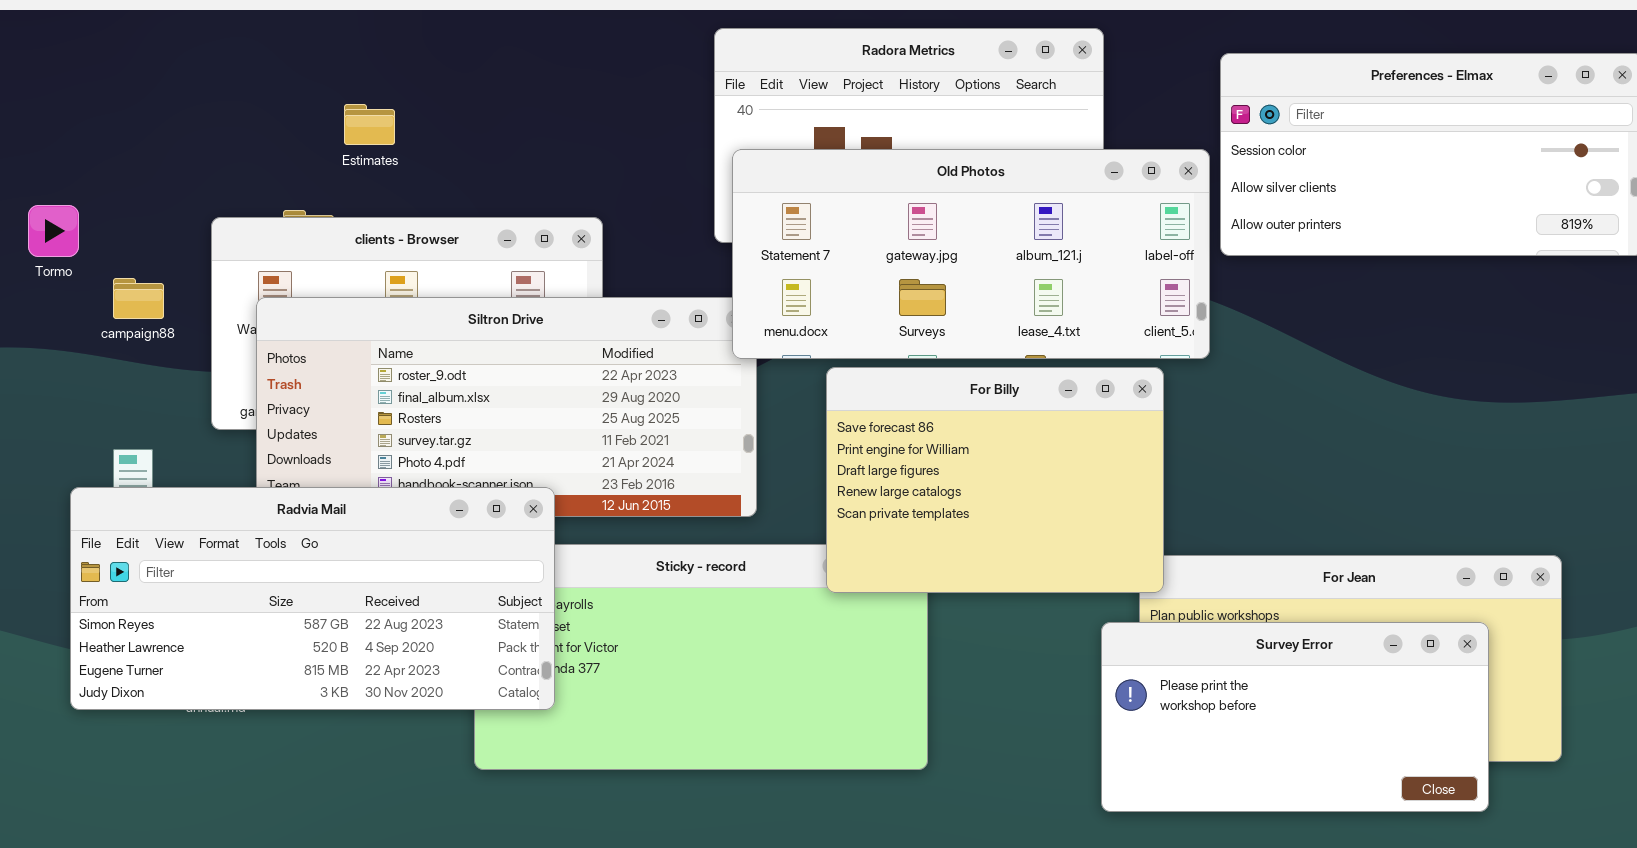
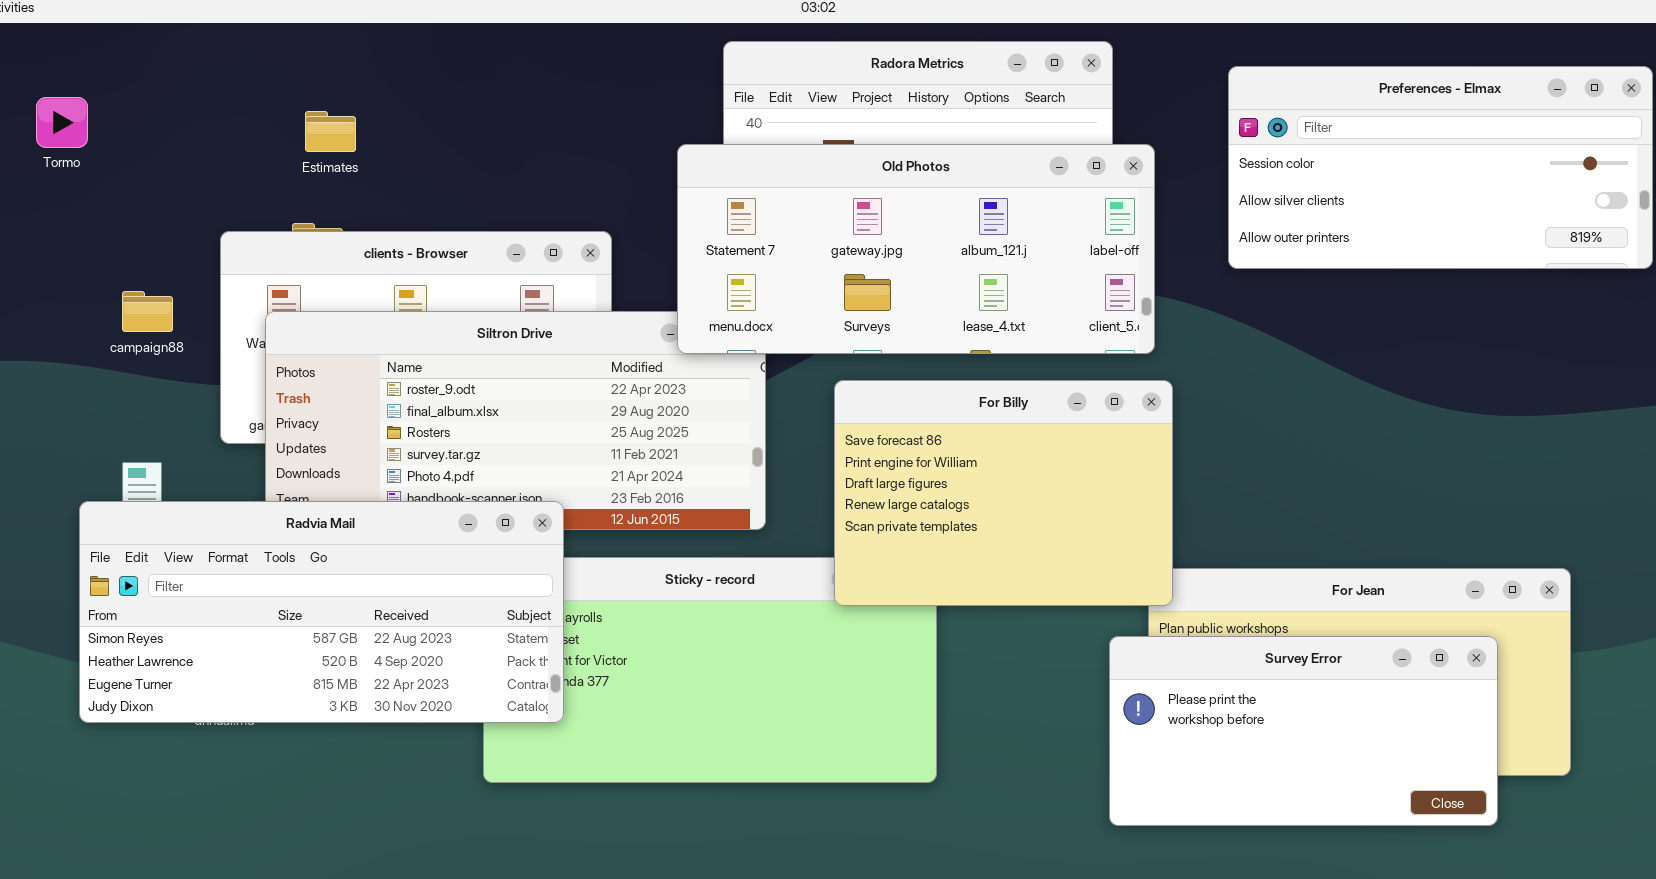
Estimates: [344,104,395,145] -> [305,111,356,152], moved
Old Photos: [732,149,1210,359] -> [677,144,1155,354], moved
Tormo: [28,205,79,257] -> [36,97,88,148], moved

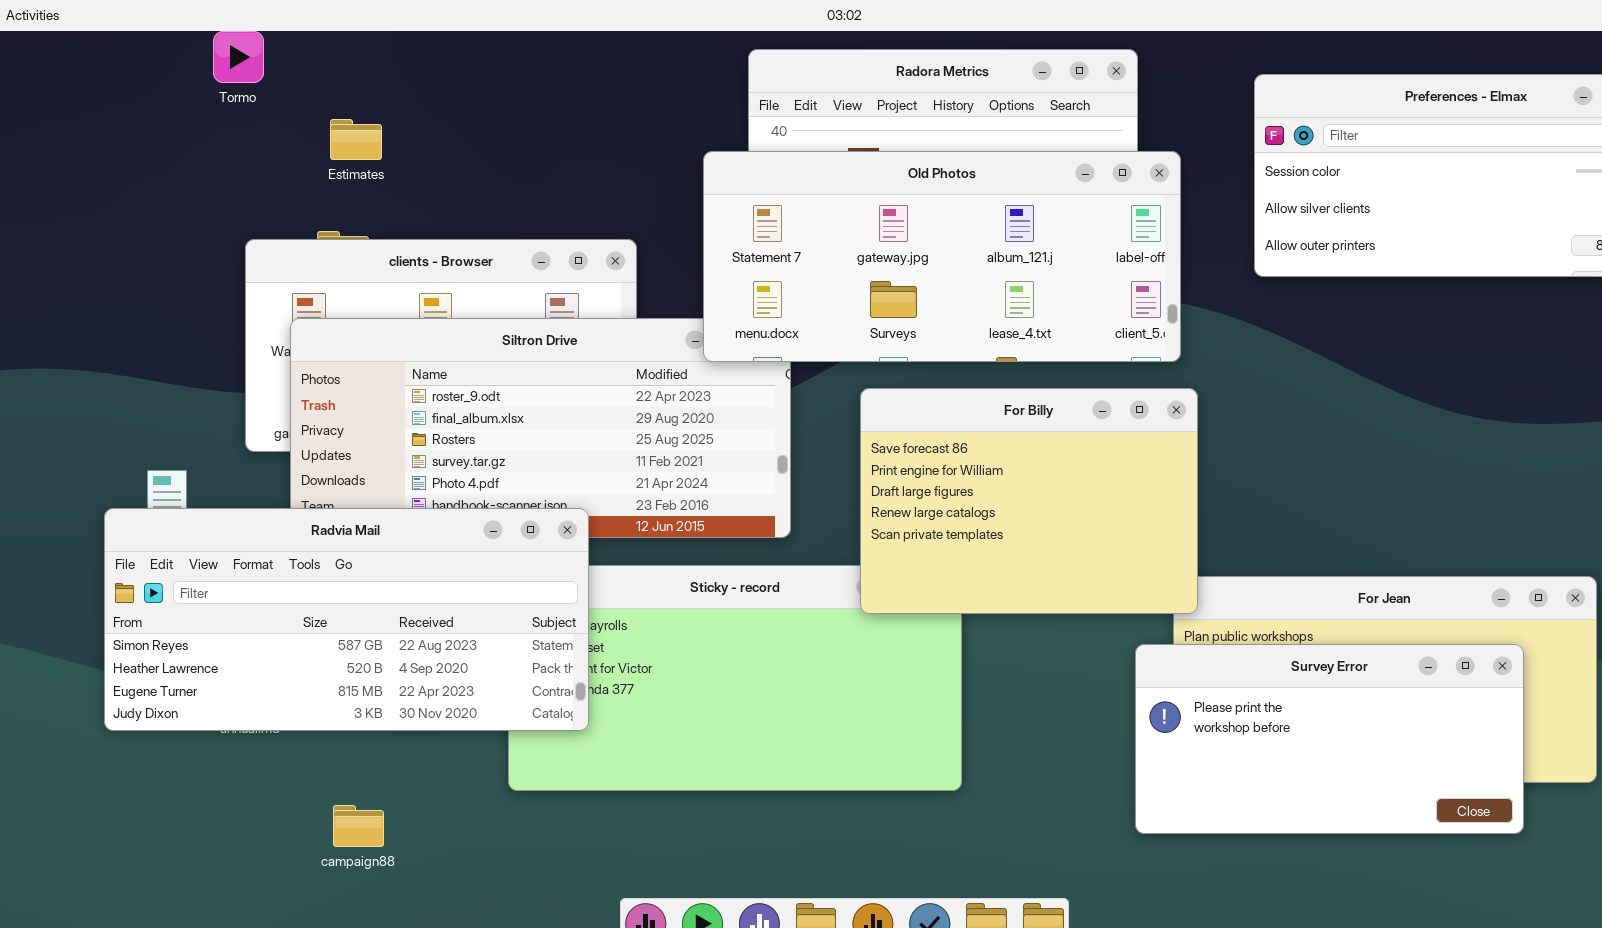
Tormo: [36,97,88,148] -> [213,31,264,83], moved
campaign88: [122,291,173,332] -> [333,805,384,847], moved

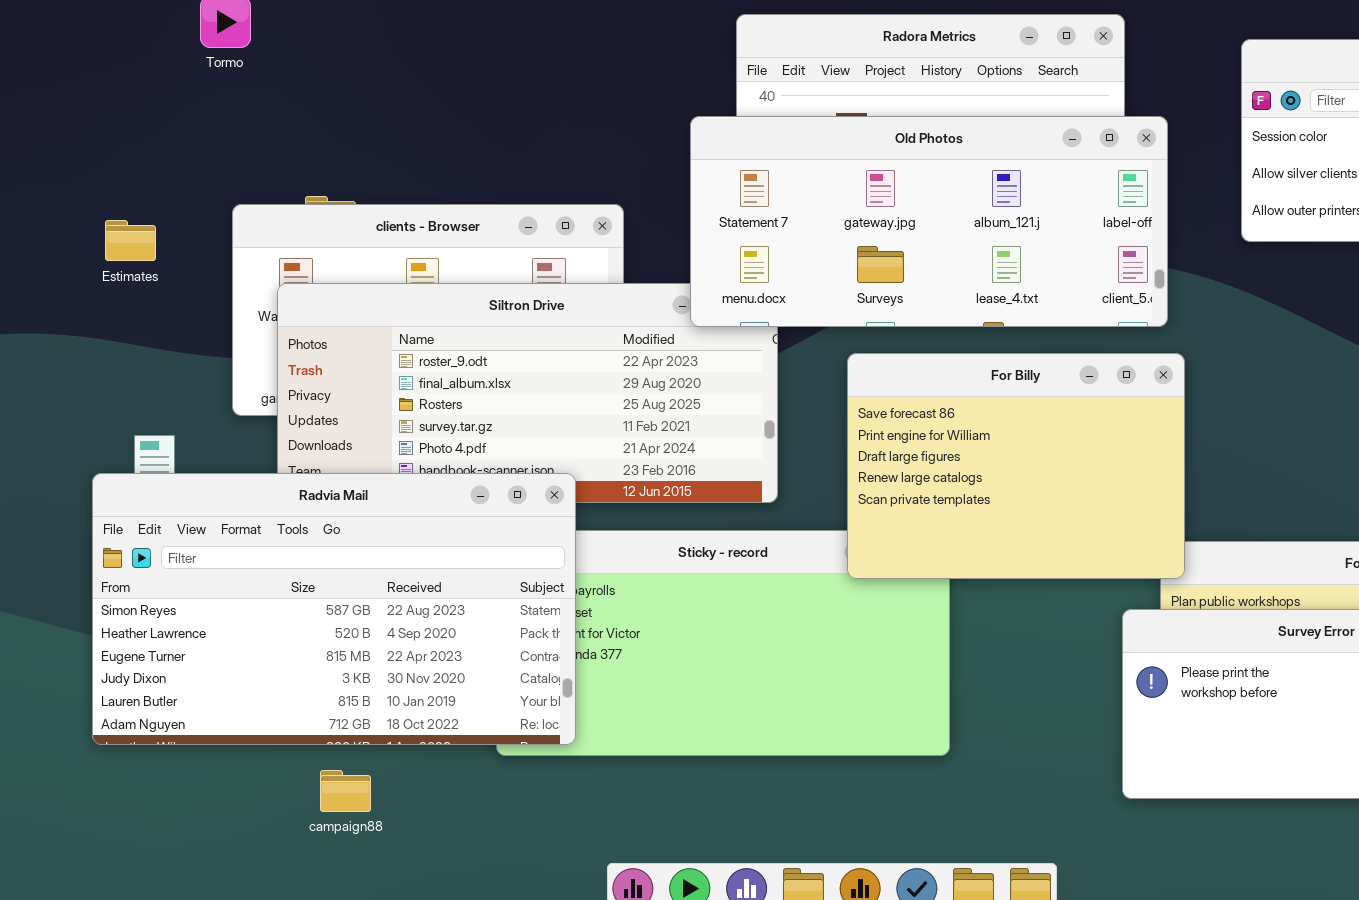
Estimates: [330,119,382,160] -> [105,220,156,261], moved
Radvia Mail: [104,508,589,731] -> [92,473,576,745], resized

